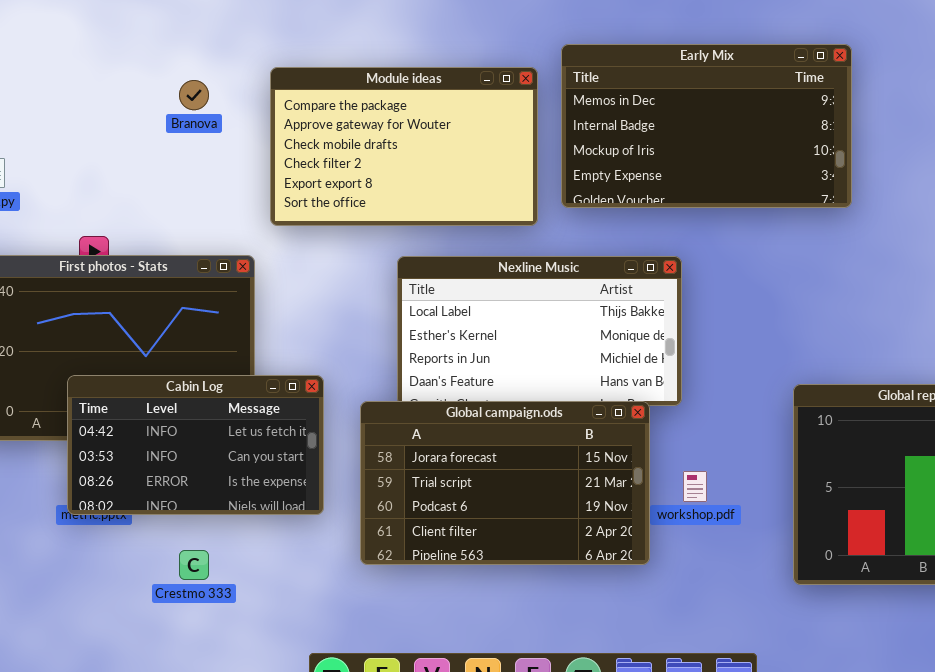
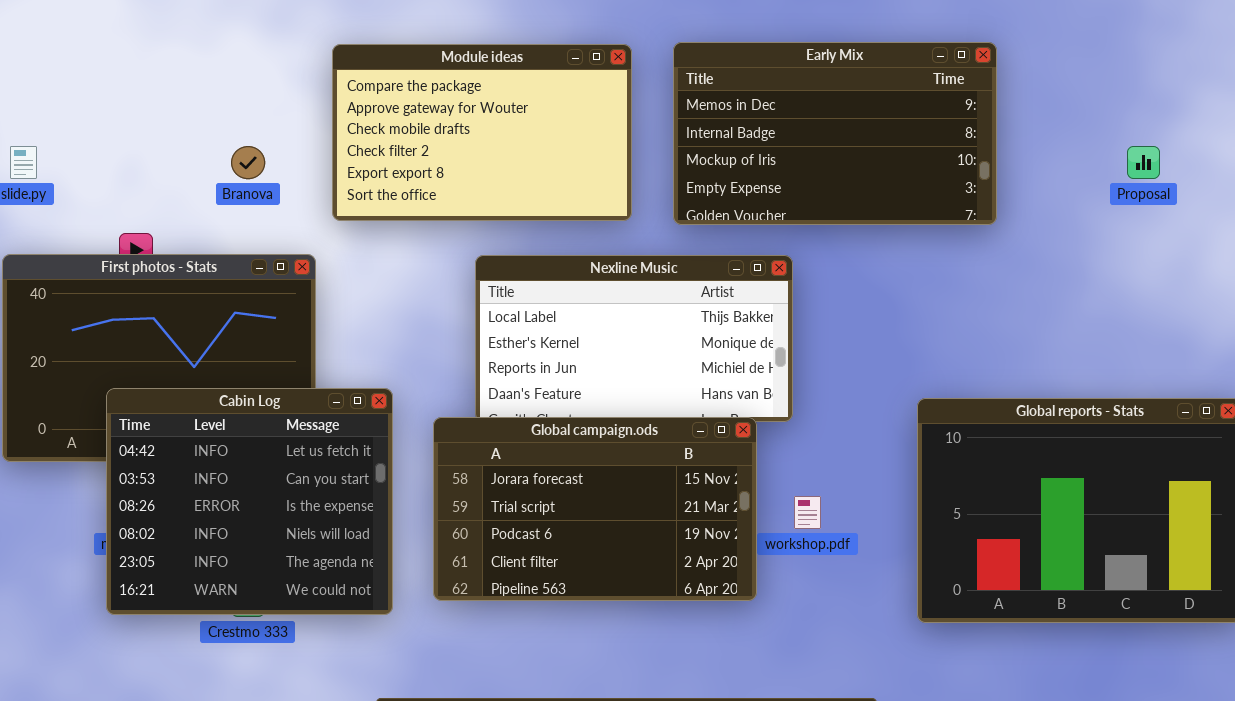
Early Mix: [561,44,852,208] -> [673,42,997,225], moved
Branova: [179,80,209,110] -> [231,146,265,179], moved
Cabin Log: [67,375,324,515] -> [106,388,393,615], resized

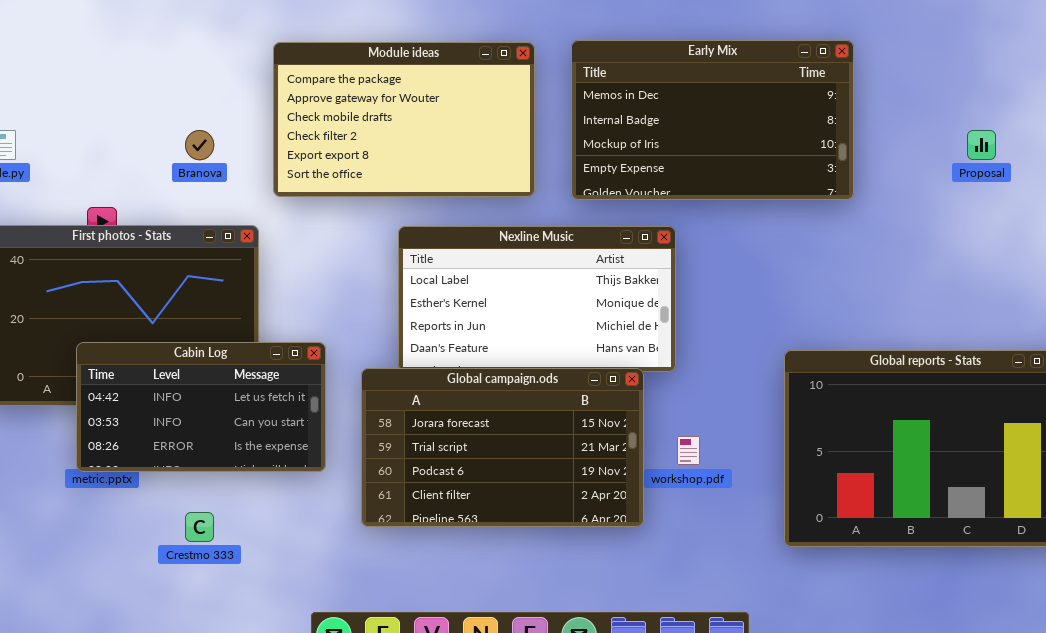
Cabin Log: [106,388,393,615] -> [76,342,326,472], resized

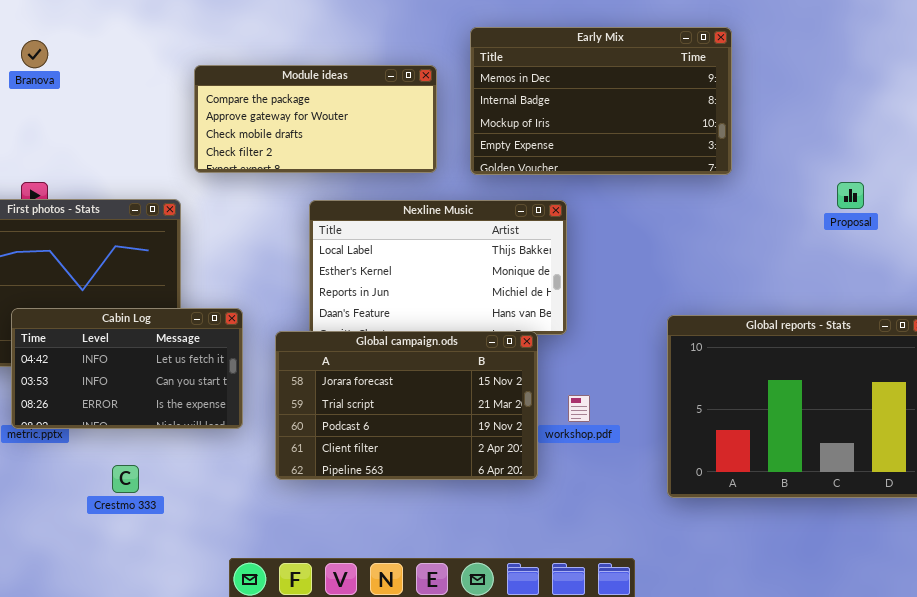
Module ideas: [273,42,535,197] -> [194,65,437,173], resized
Branova: [185,130,214,160] -> [21,40,48,68], moved
Proposal: [967,130,996,160] -> [837,182,864,209], moved

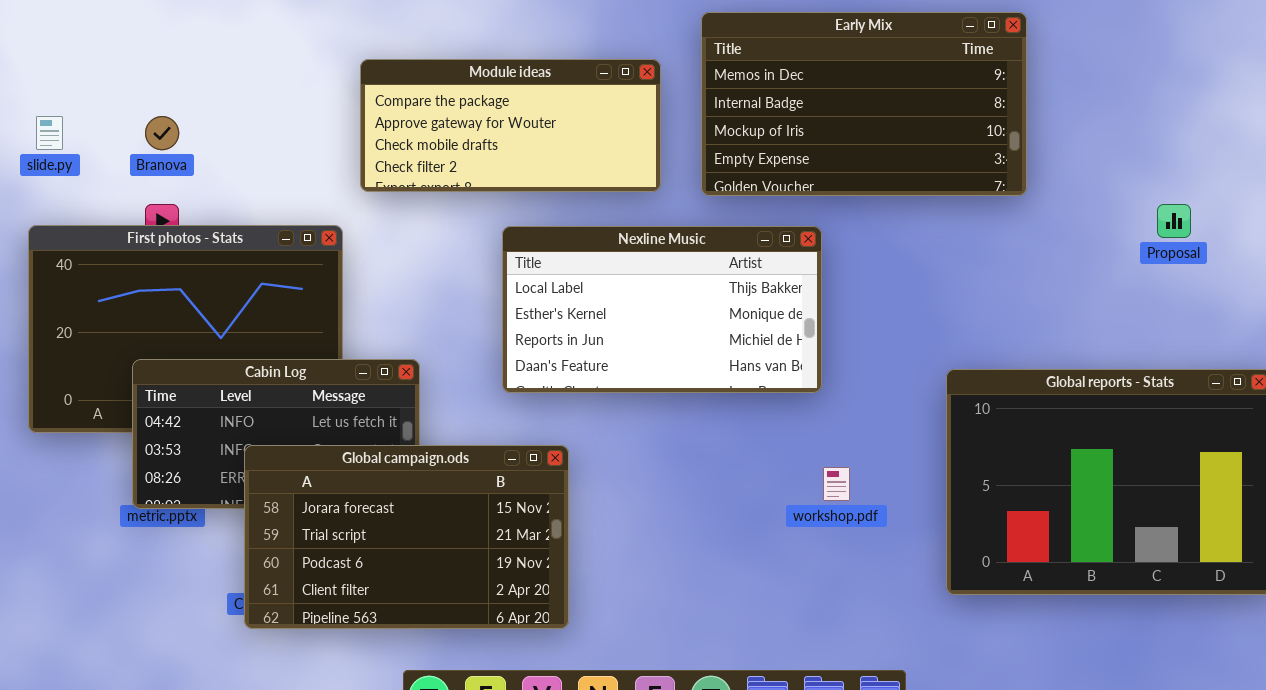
Branova: [21,40,48,68] -> [145,116,179,150], moved
Global campaign.ods: [275,331,538,480] -> [244,445,569,629], moved

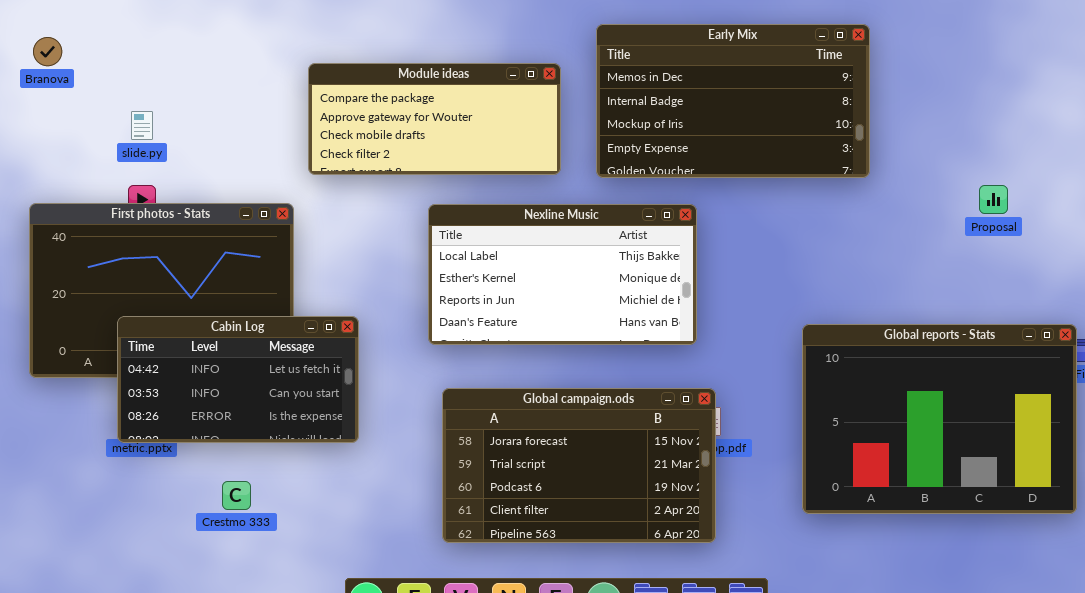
slide.py: [36,116,63,150] -> [131,111,153,140], moved
Branova: [145,116,179,150] -> [33,37,62,66], moved
Global campaign.ods: [244,445,569,629] -> [442,388,716,543], moved

